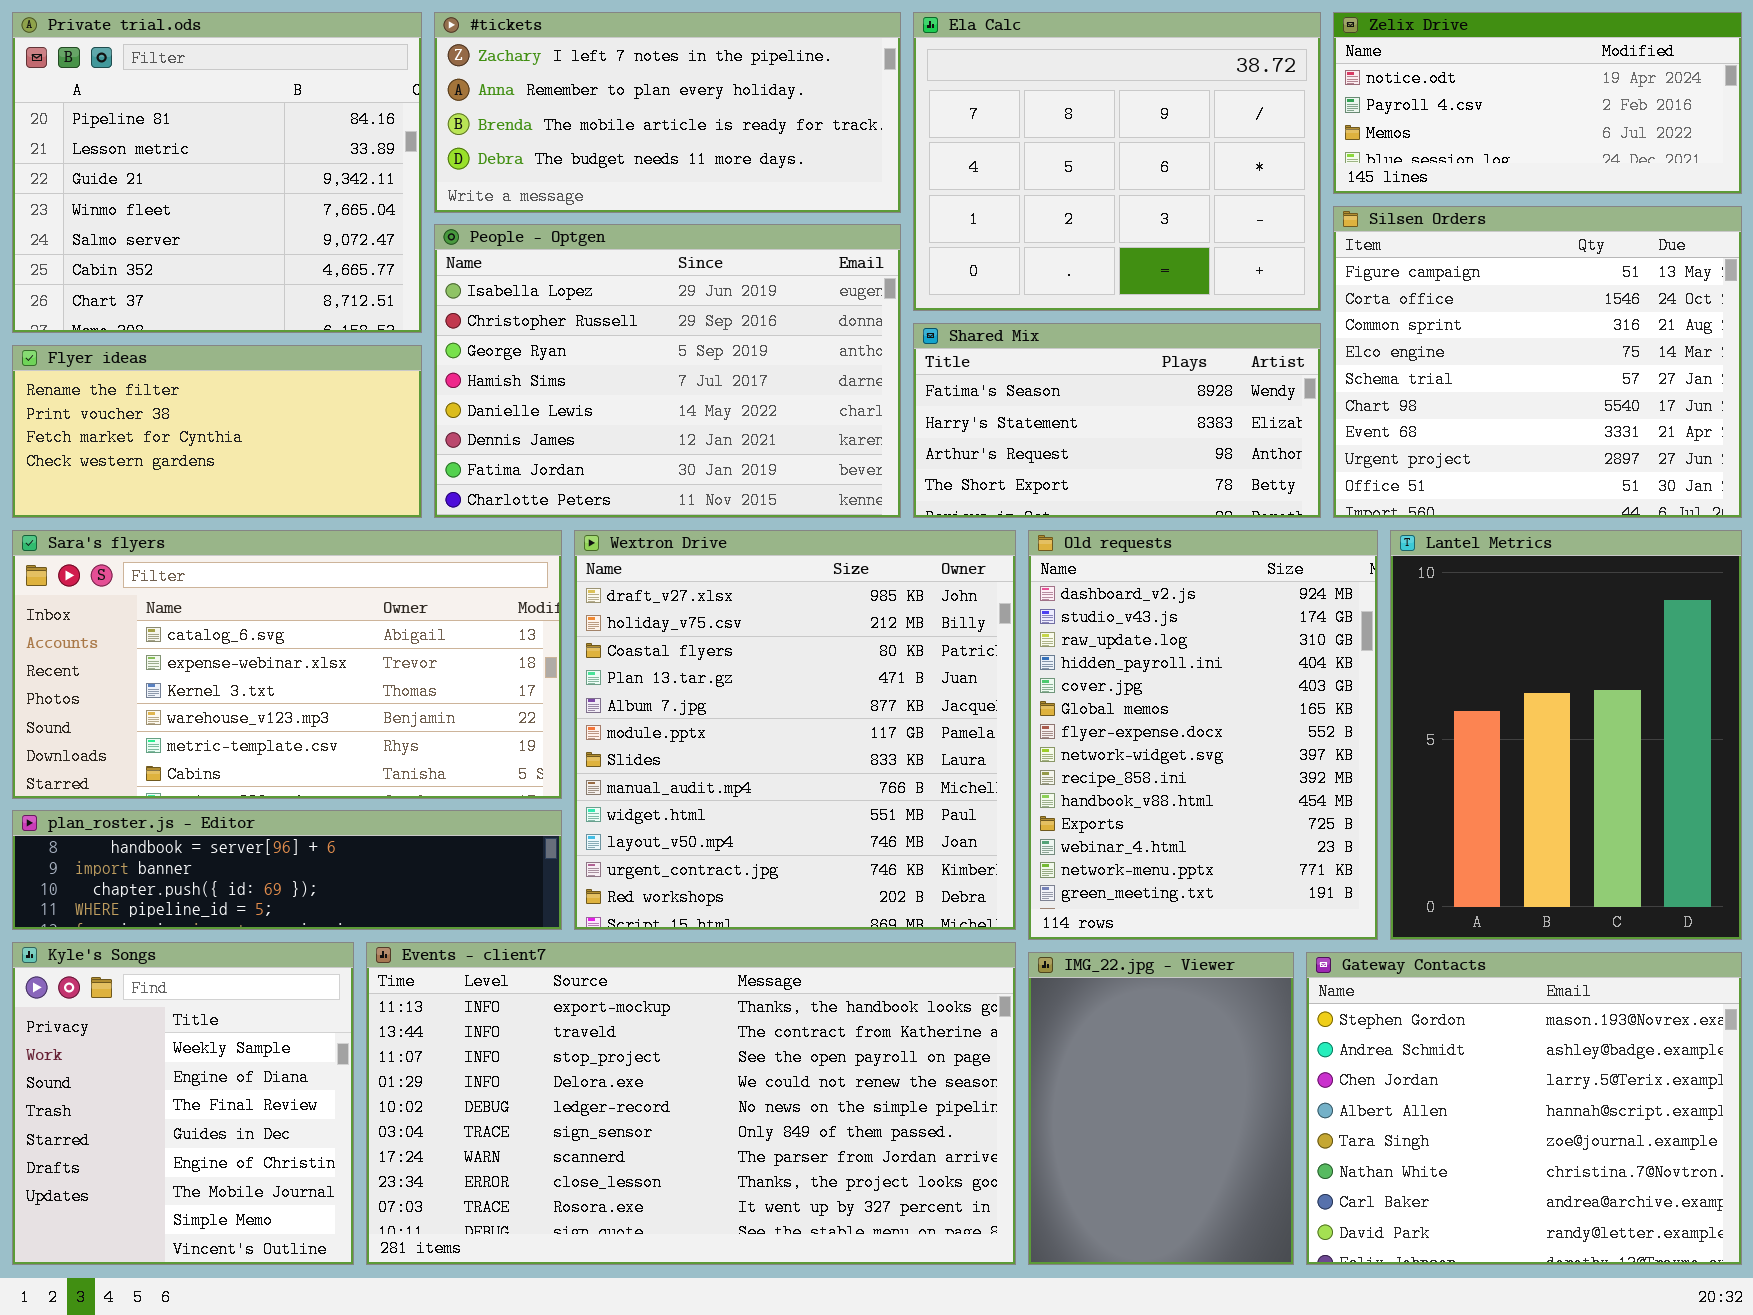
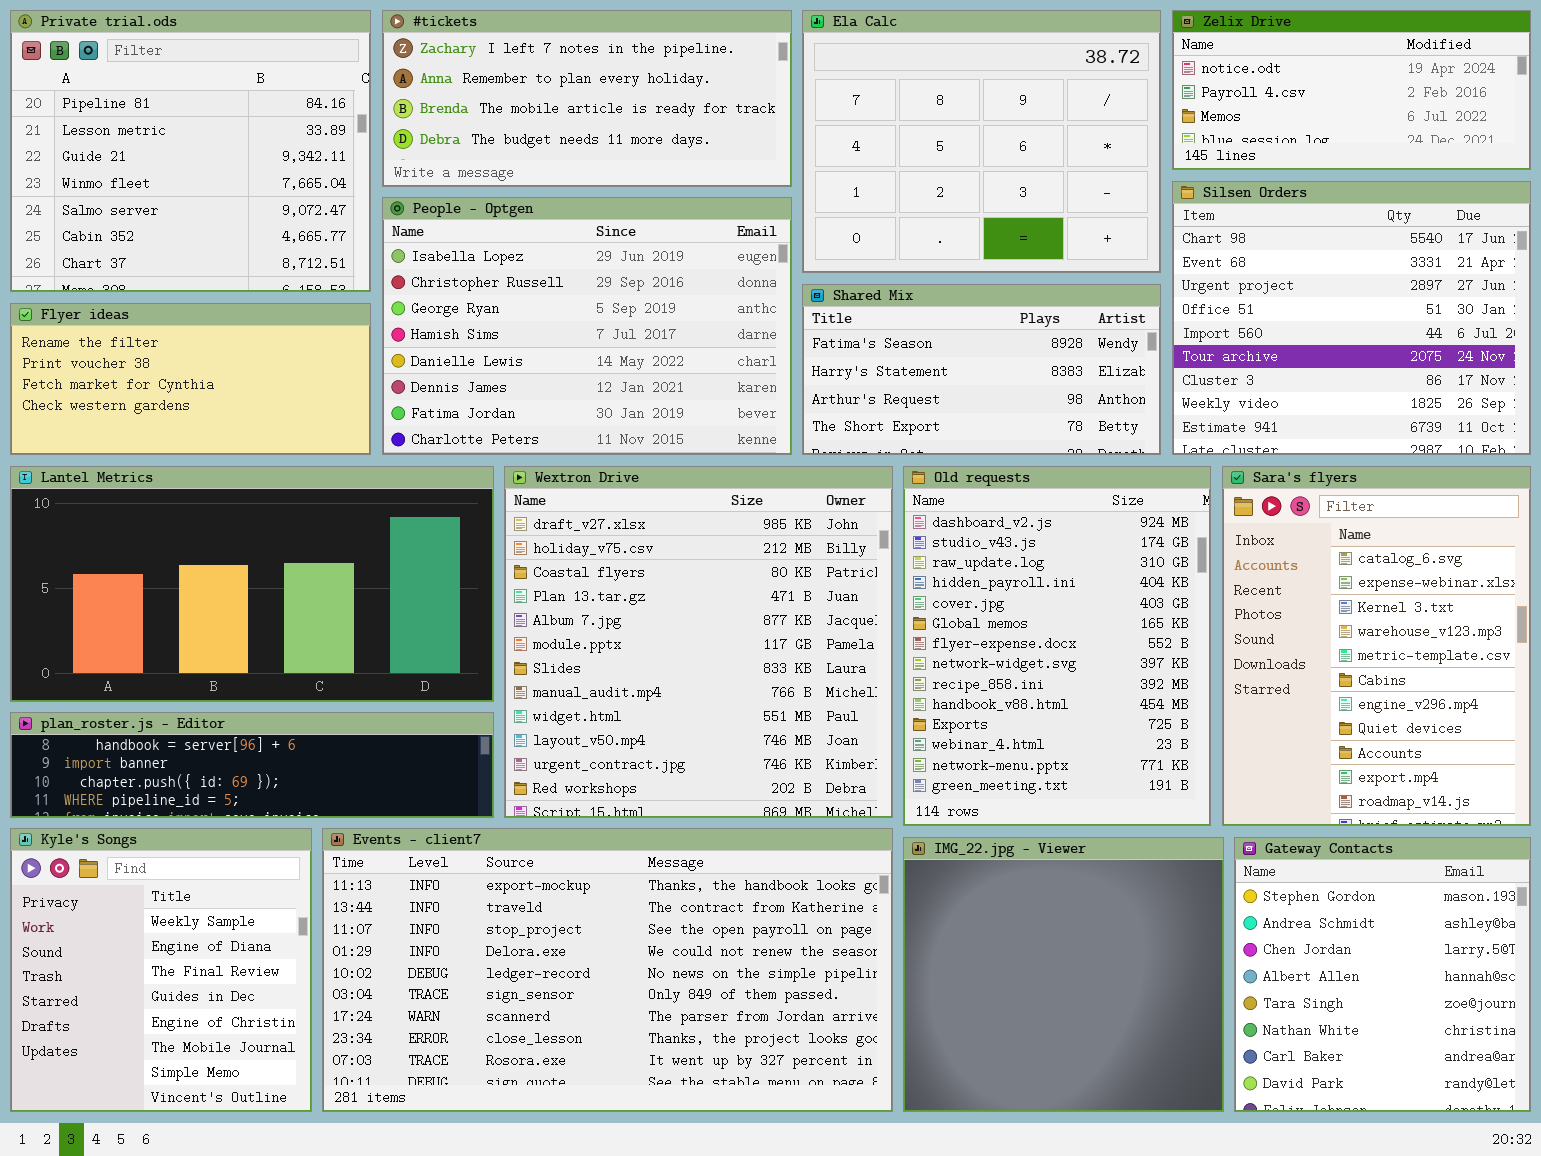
Silsen Orders: [1333,206,1742,518] -> [1172,181,1531,455], scrolled down 5 rows
Sara's flyers: [12,530,562,799] -> [1222,466,1531,826], moved, resized
Lantel Metrics: [1390,530,1742,940] -> [10,466,494,702], moved, resized
IMG_22.jpg - Viewer: [1028,952,1294,1265] -> [903,837,1224,1112], resized
Gateway Contacts: [1306,952,1742,1265] -> [1234,837,1531,1112], resized

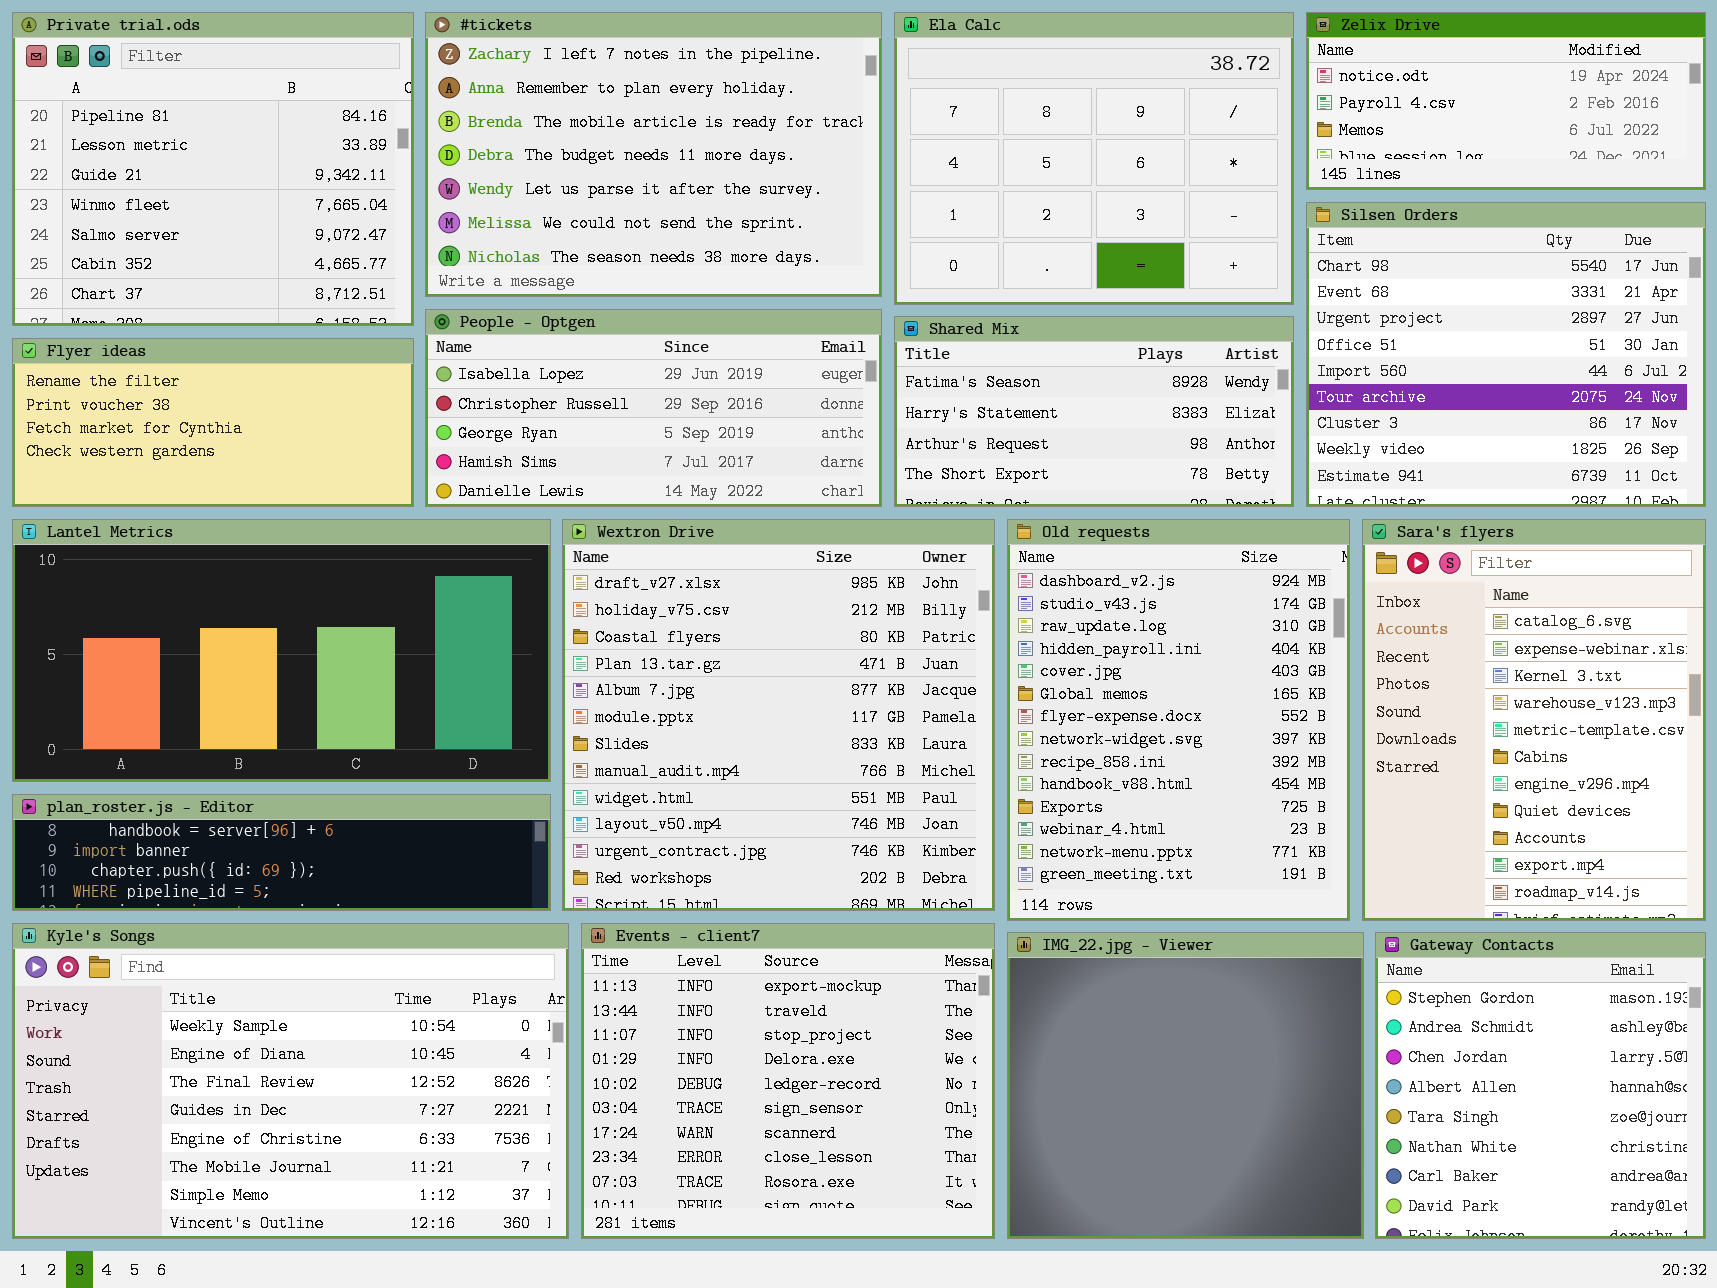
#tickets: [382,10,792,187] -> [425,12,882,297], resized
People - Optgen: [382,197,792,455] -> [425,309,882,507], resized
Kyle's Songs: [10,828,312,1112] -> [12,923,569,1239], resized
Events - client7: [322,828,893,1112] -> [581,923,995,1239], resized

